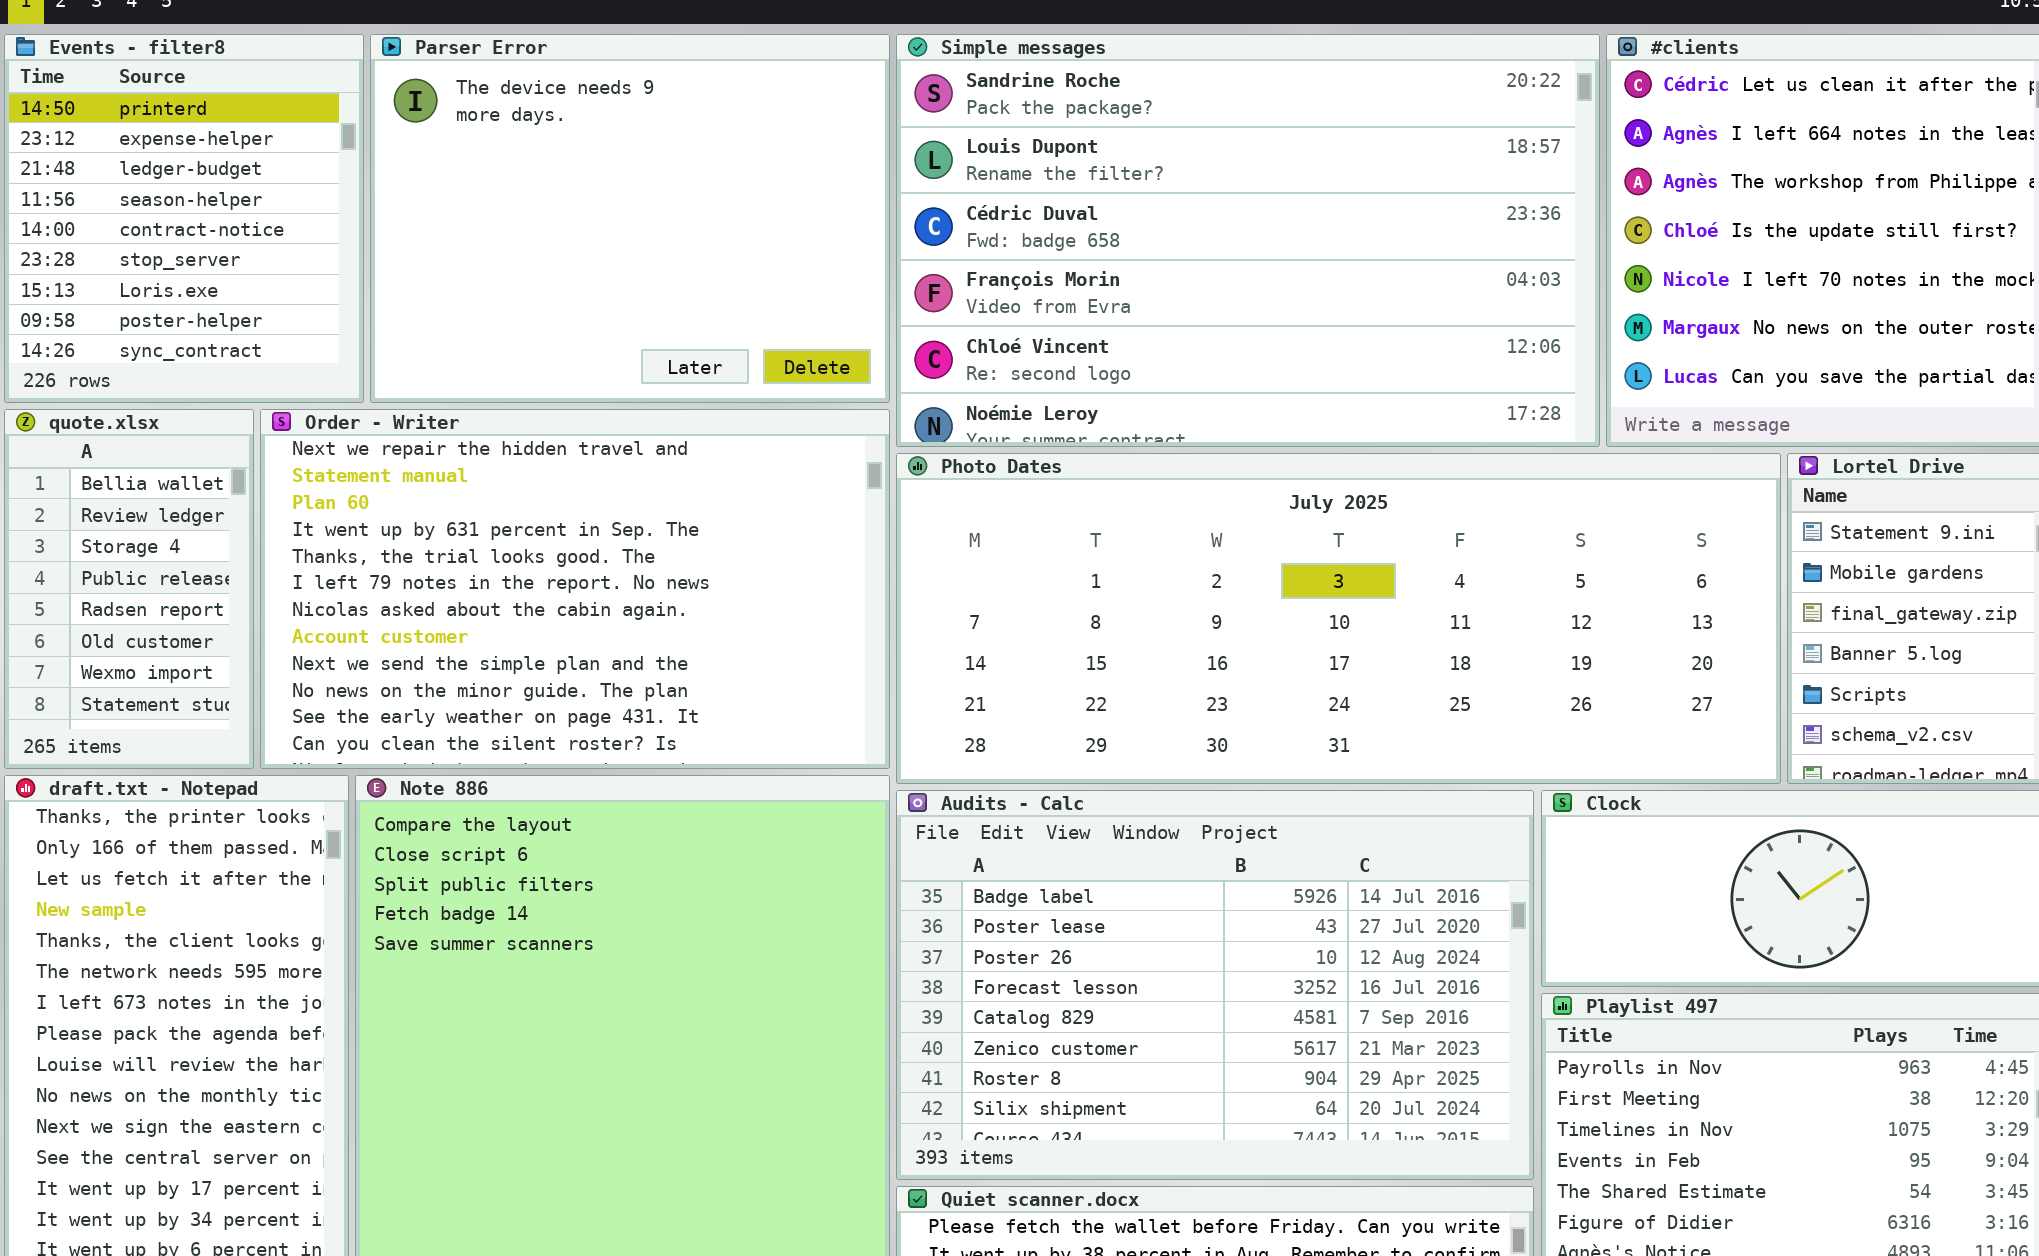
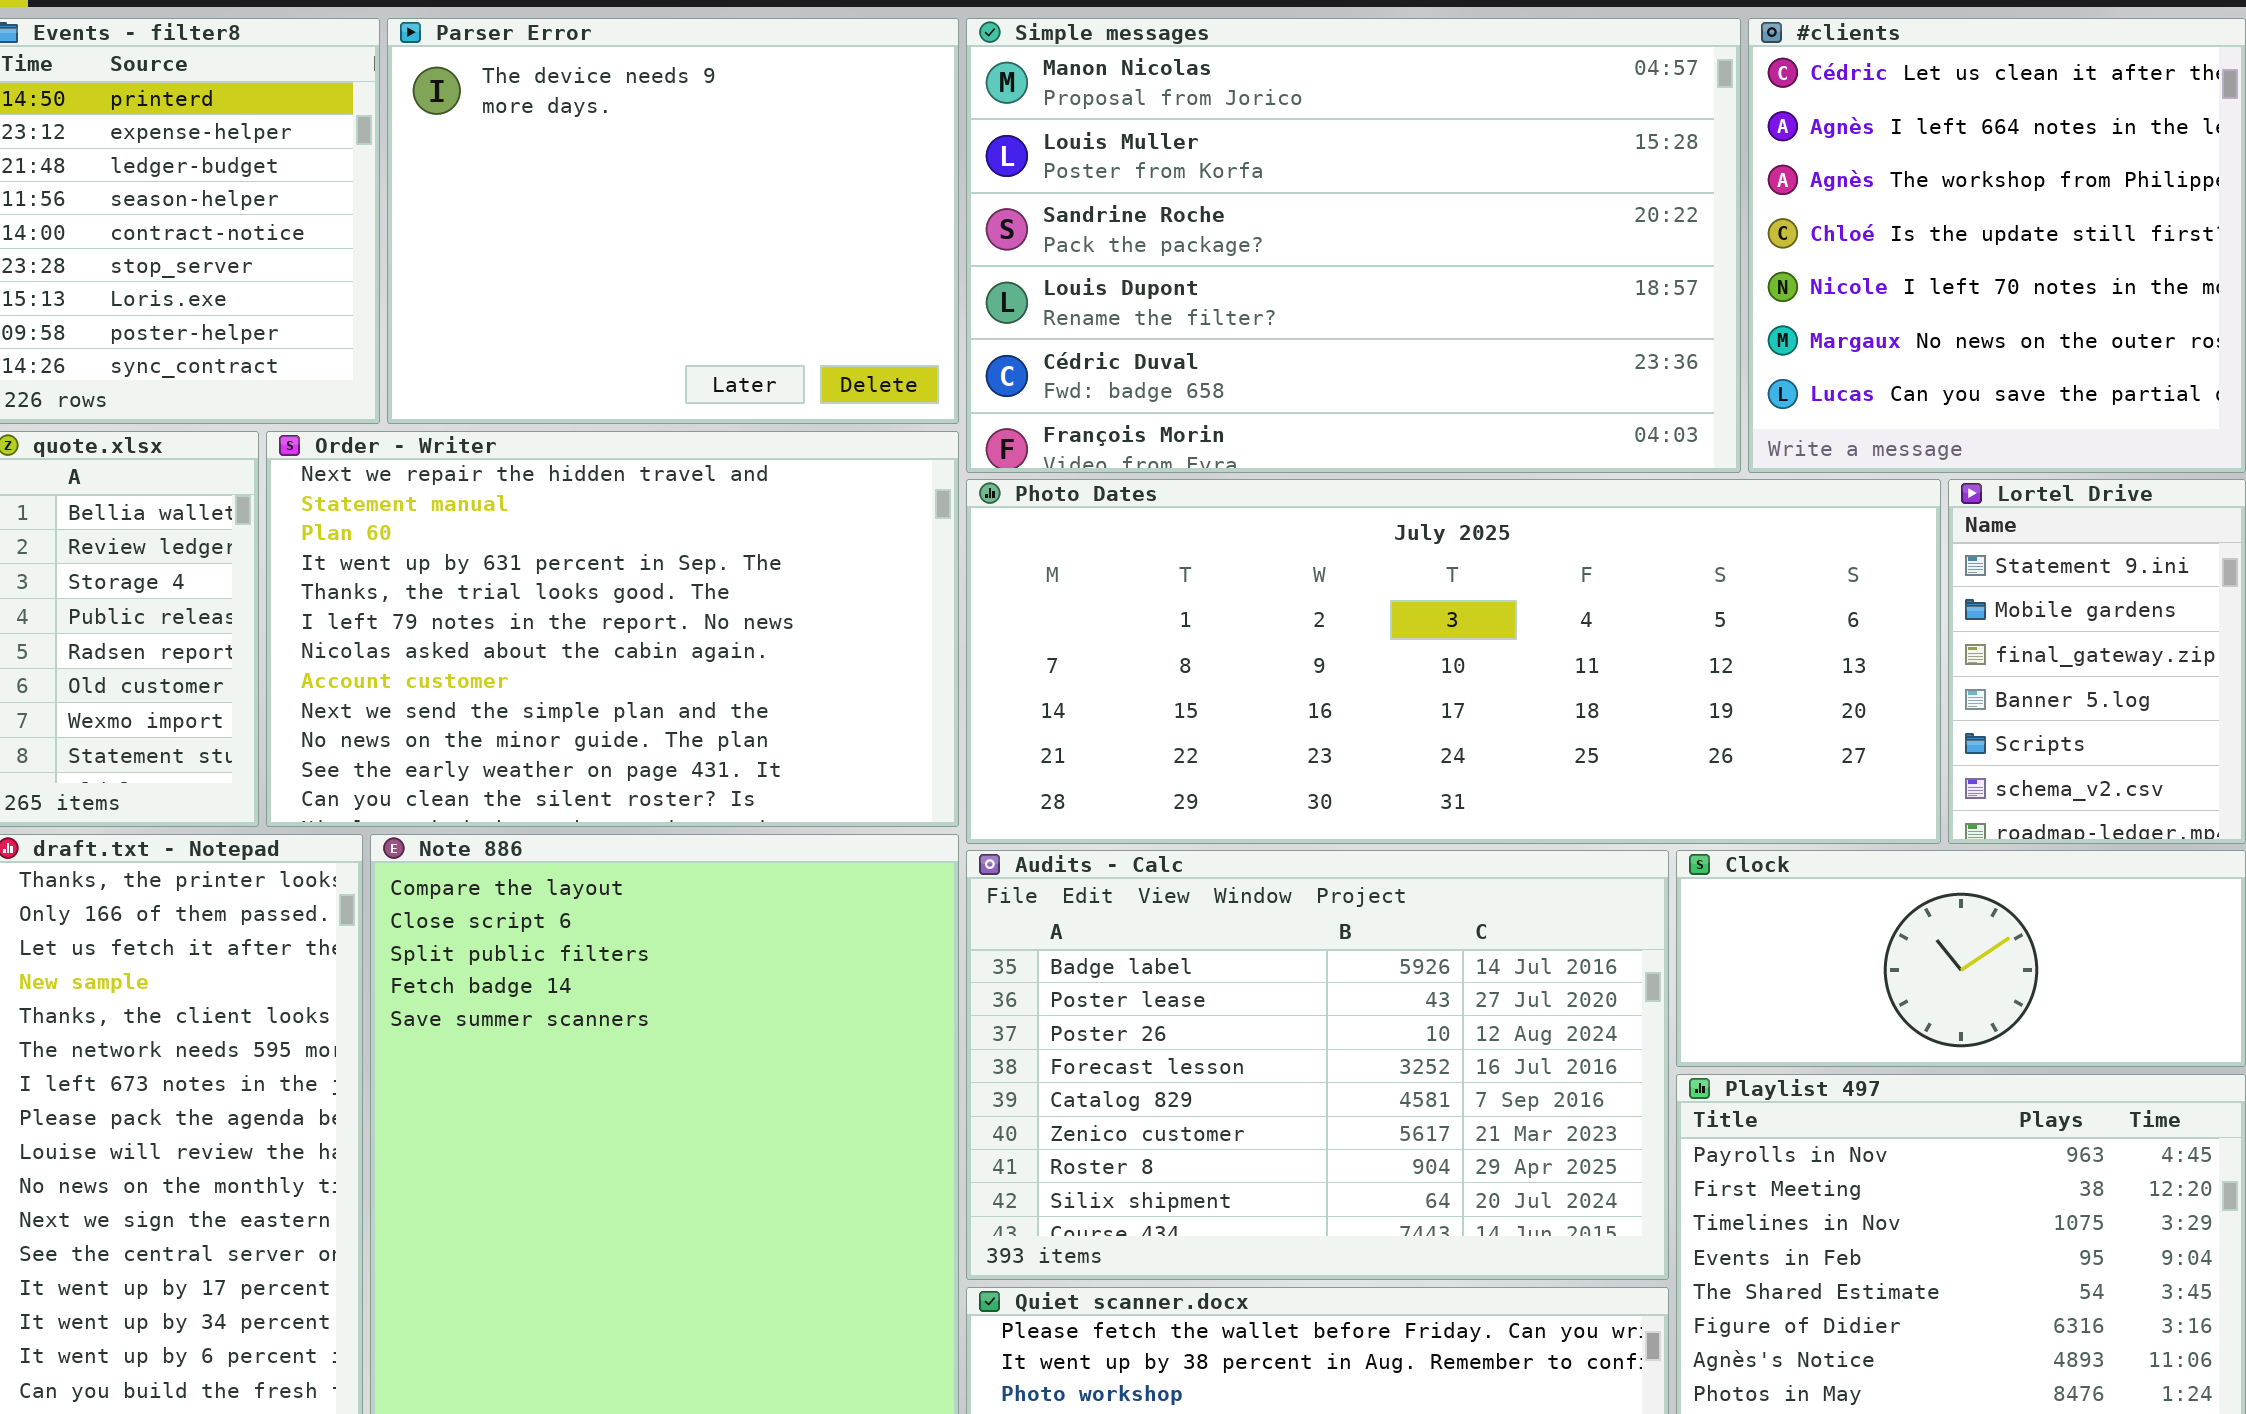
Simple messages: [896,34,1600,447] -> [966,18,1741,473], scrolled up 2 rows

